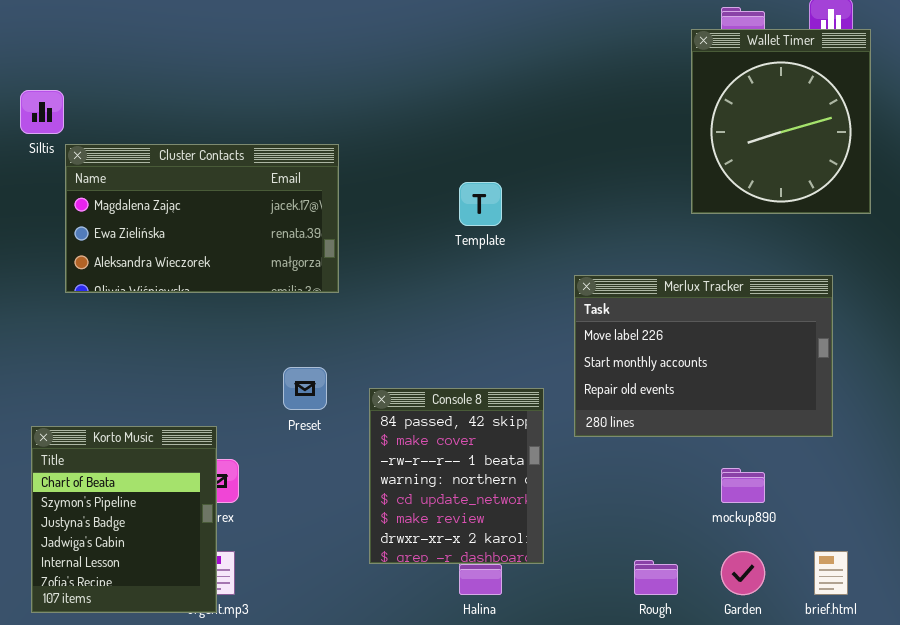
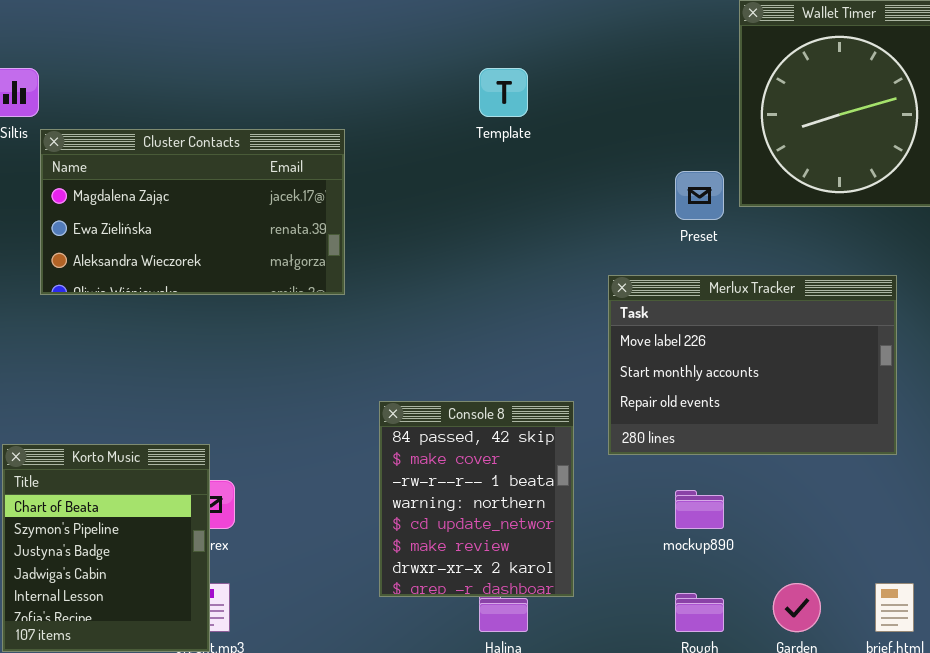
Template: [459,182,502,226] -> [479,68,528,117], moved
Preset: [283,367,327,410] -> [675,171,724,220], moved
mockup890: [721,468,765,503] -> [675,490,724,529], moved

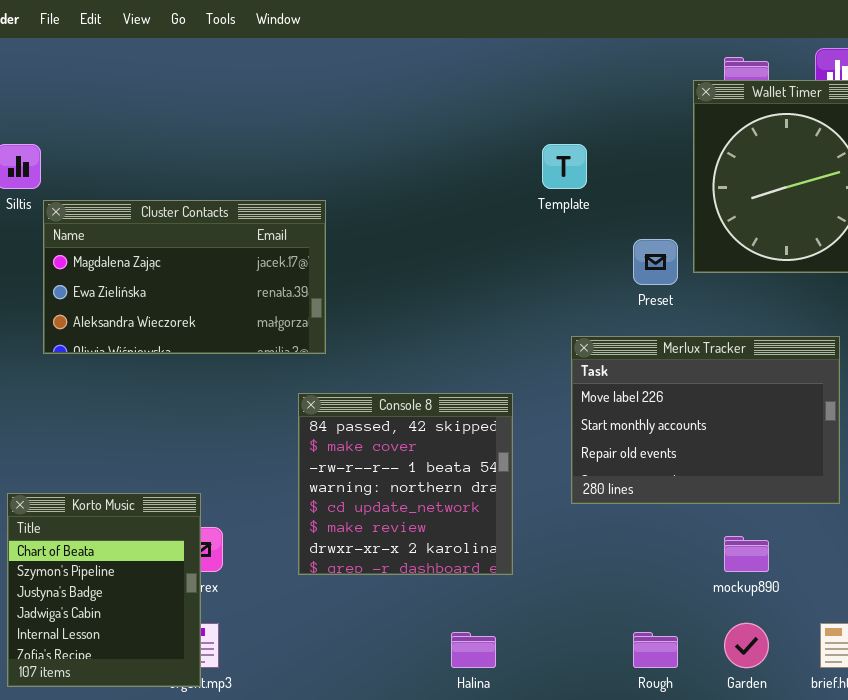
Template: [479,68,528,117] -> [542,144,587,189], moved
Console 8: [379,401,574,597] -> [298,393,513,575], moved, resized
mockup890: [675,490,724,529] -> [724,536,769,572], moved

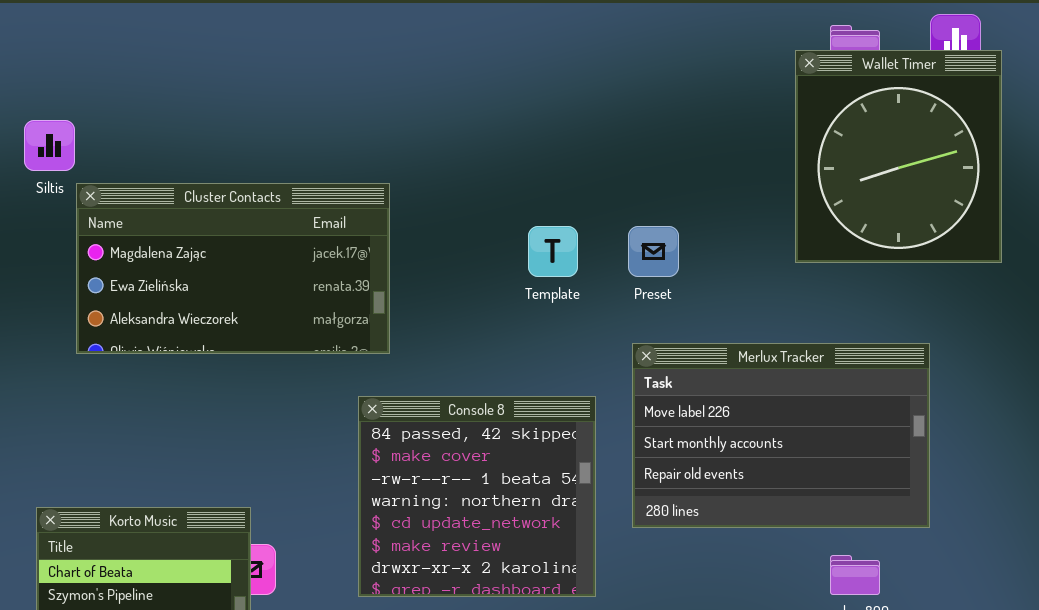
Template: [542,144,587,189] -> [528,226,578,277], moved
Preset: [633,239,678,285] -> [628,226,679,277], moved
Merlux Tracker: [571,336,840,504] -> [632,343,930,528], moved

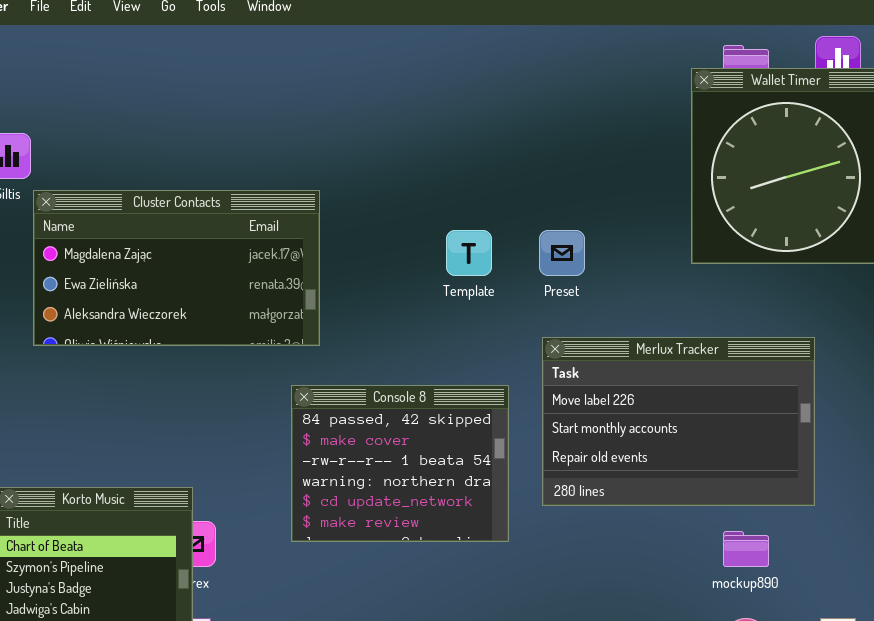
Console 8: [358,396,596,597] -> [291,385,509,542], resized

